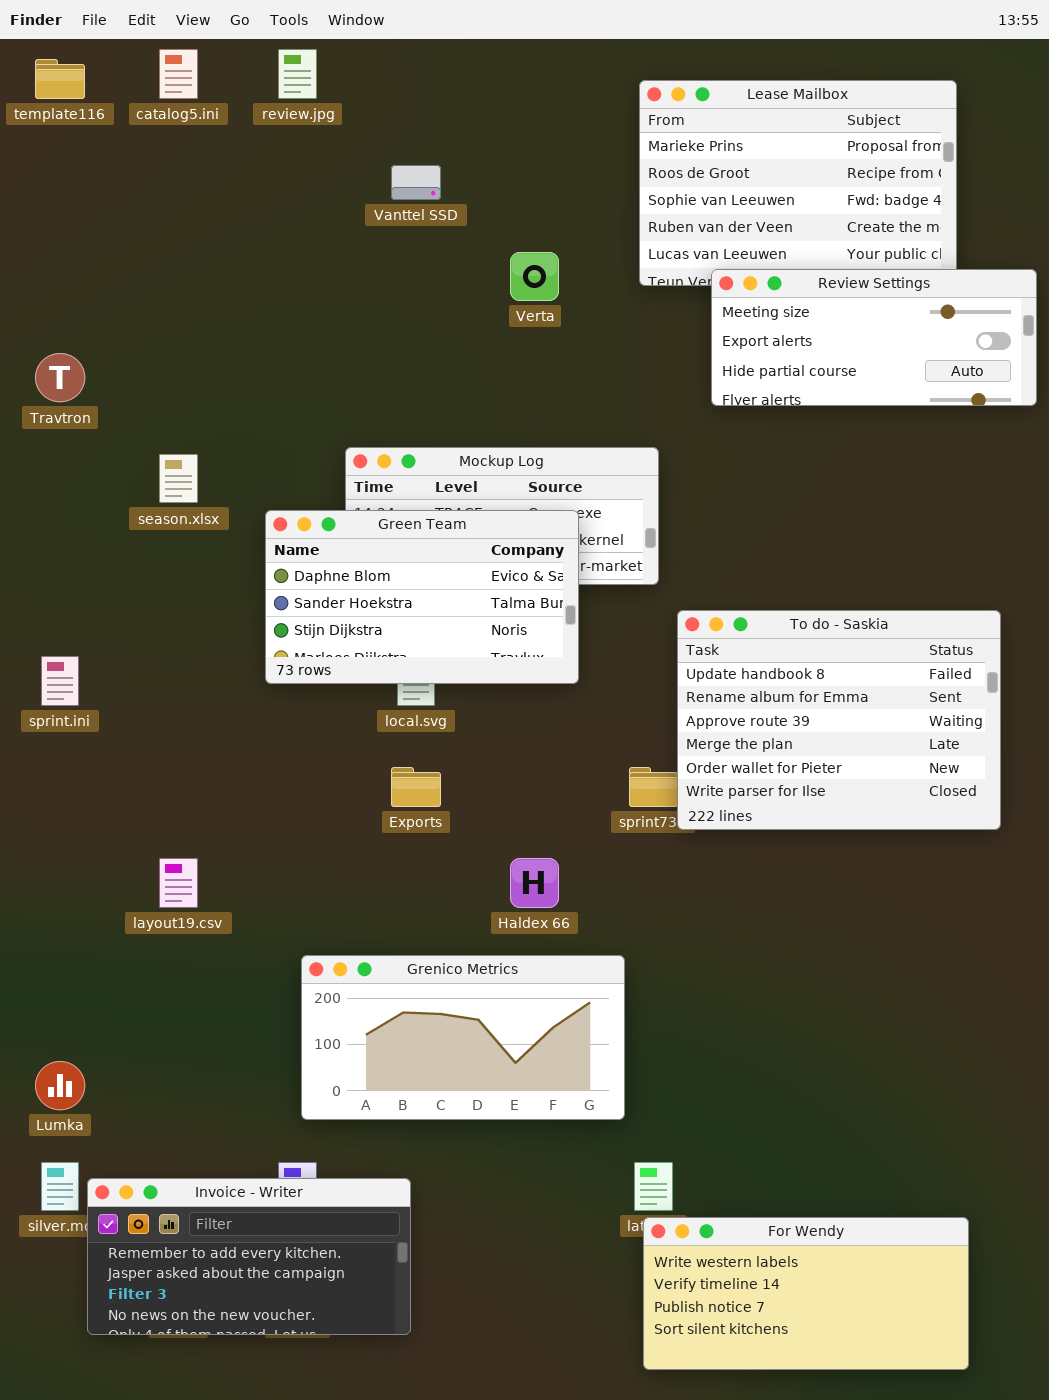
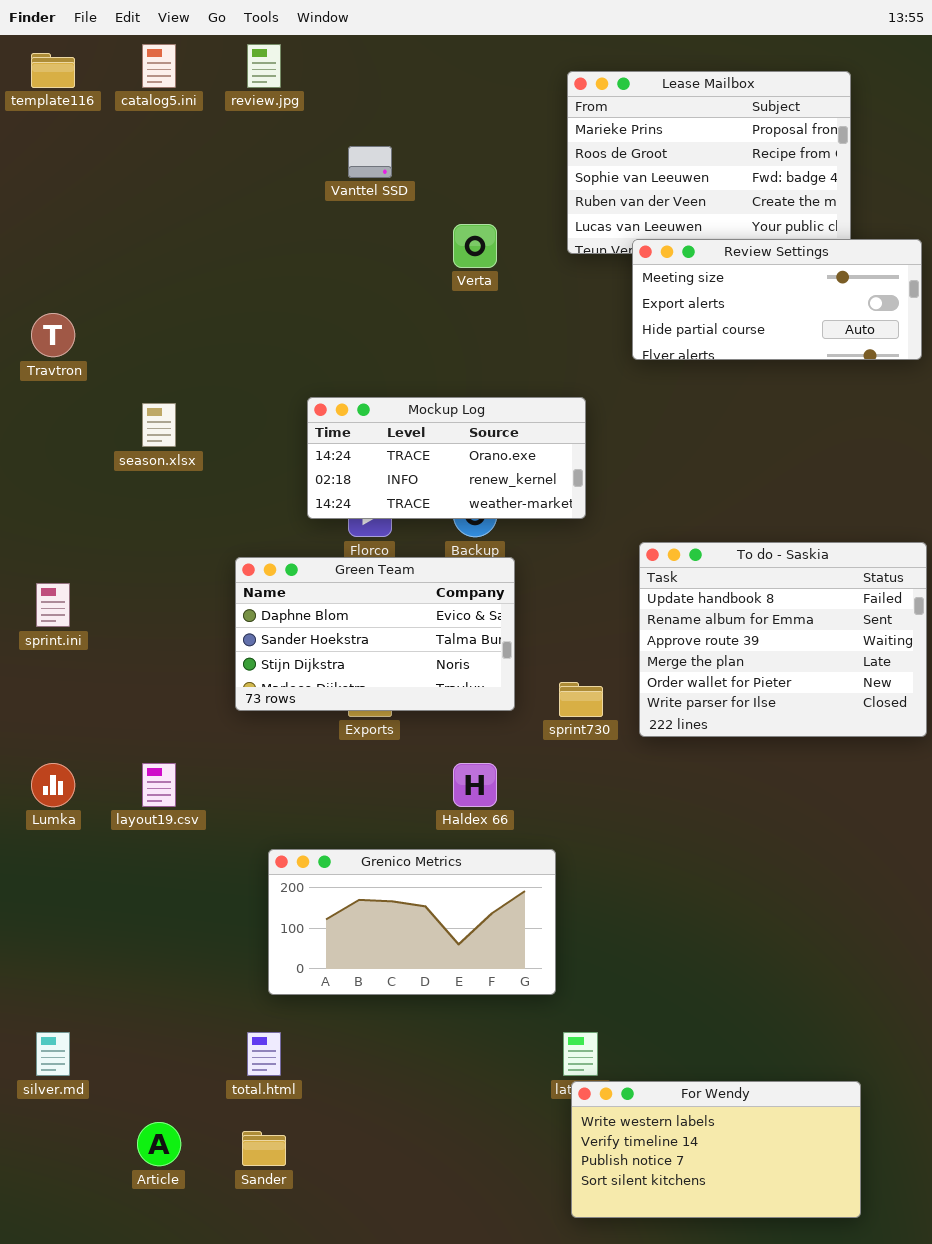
Green Team: [265,510,579,684] -> [235,557,515,711], moved
To do - Saskia: [677,610,1001,830] -> [639,542,927,737], moved
Lumka: [35,1061,85,1110] -> [31,763,75,807], moved
Invoice - Writer: [87,1178,411,1335] -> none, closed

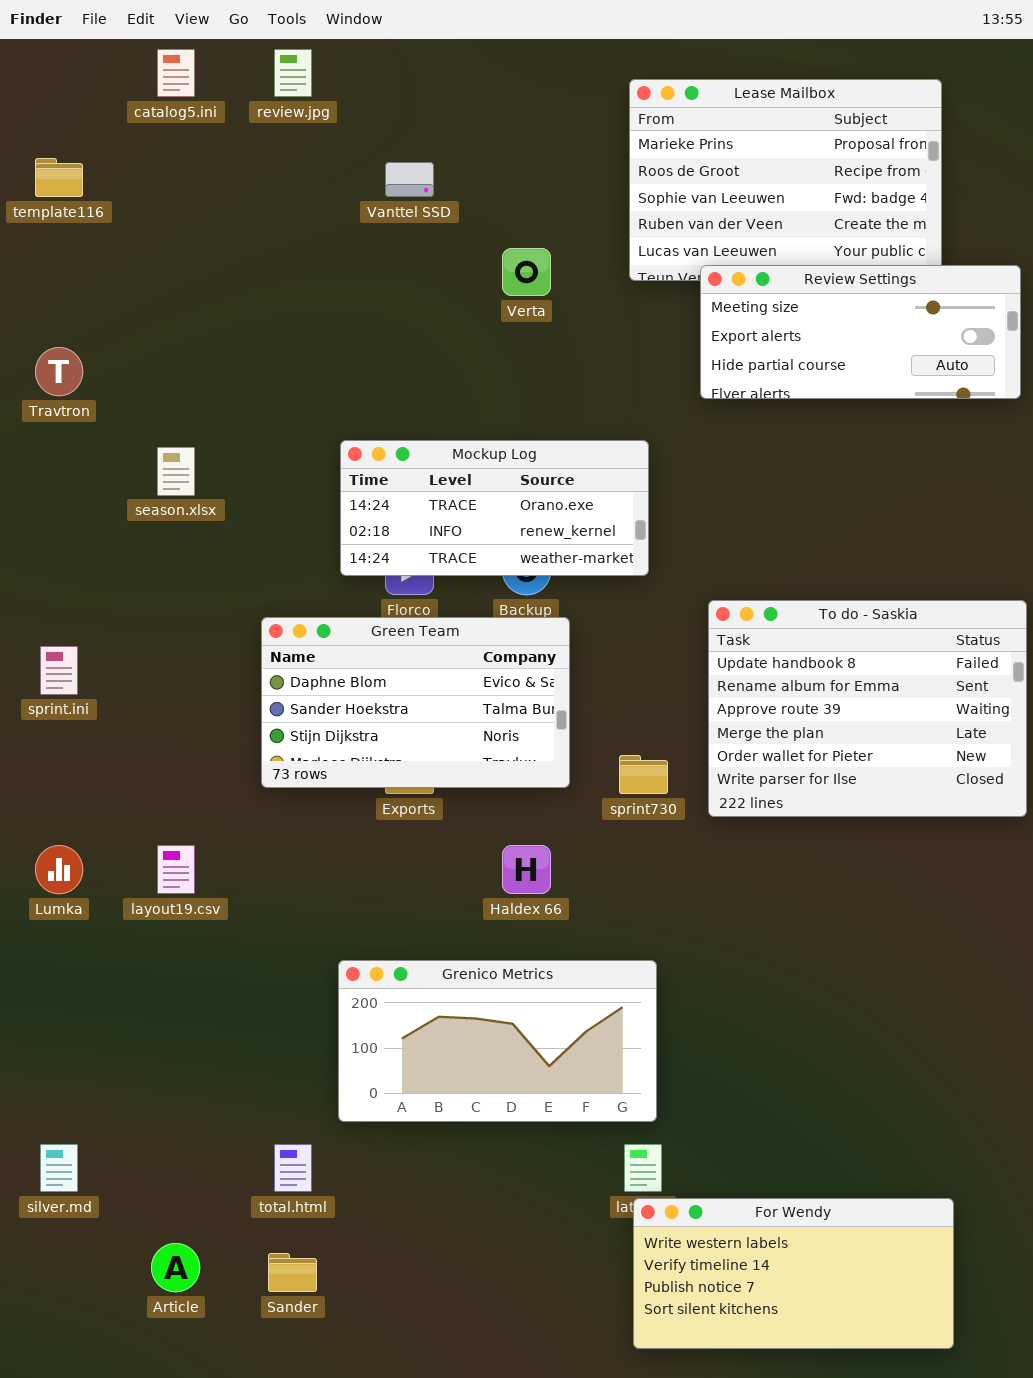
template116: [31,53,75,88] -> [35,158,83,197], moved
Grenico Metrics: [268,849,556,995] -> [338,960,657,1122], moved

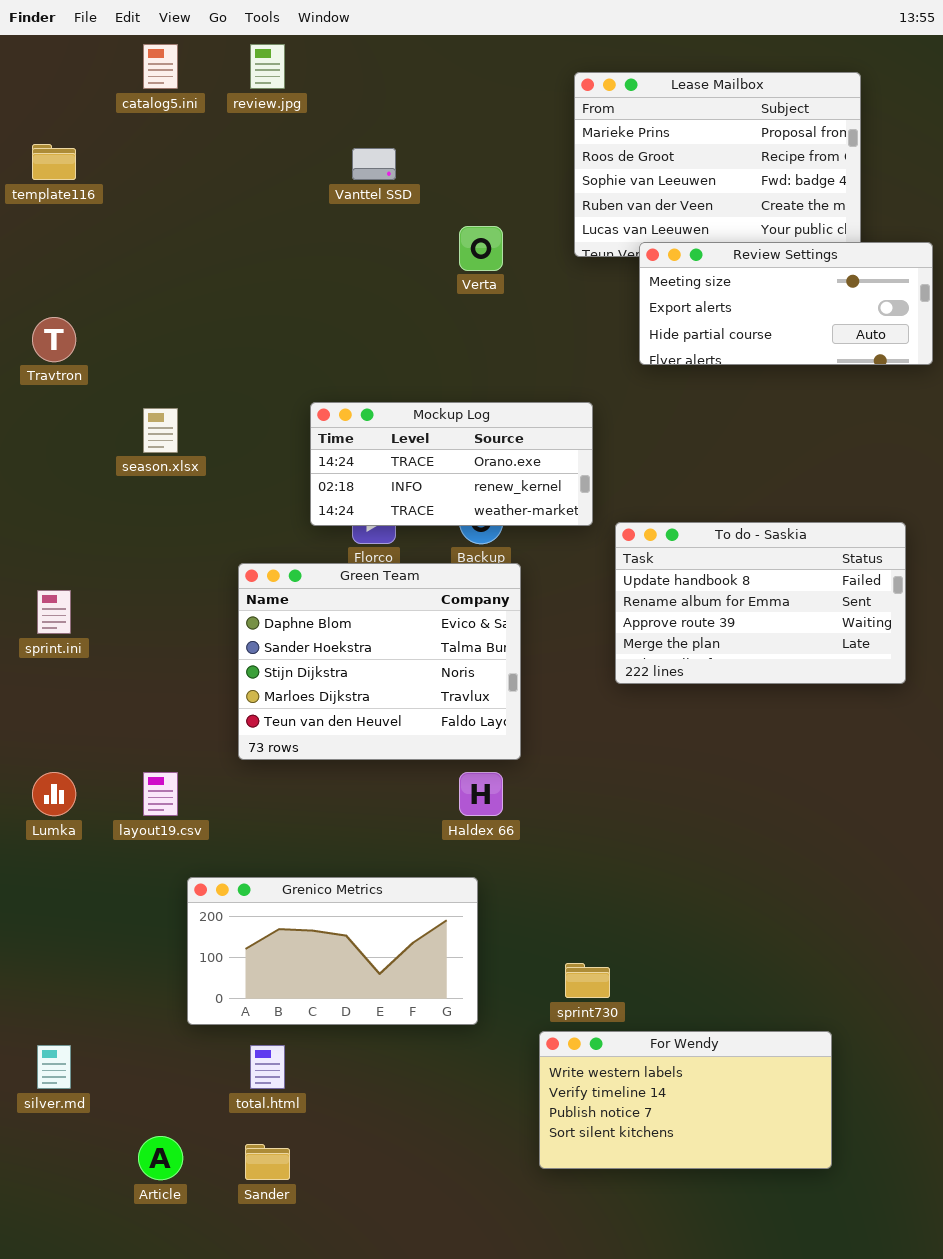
To do - Saskia: [708,600,1027,817] -> [615,522,906,684], moved, resized
Green Team: [261,617,570,788] -> [238,563,521,760], resized
sprint730: [619,755,668,794] -> [565,963,610,998], moved
Grenico Metrics: [338,960,657,1122] -> [187,877,478,1025], moved
For Wendy: [633,1198,954,1349] -> [539,1031,832,1169], moved

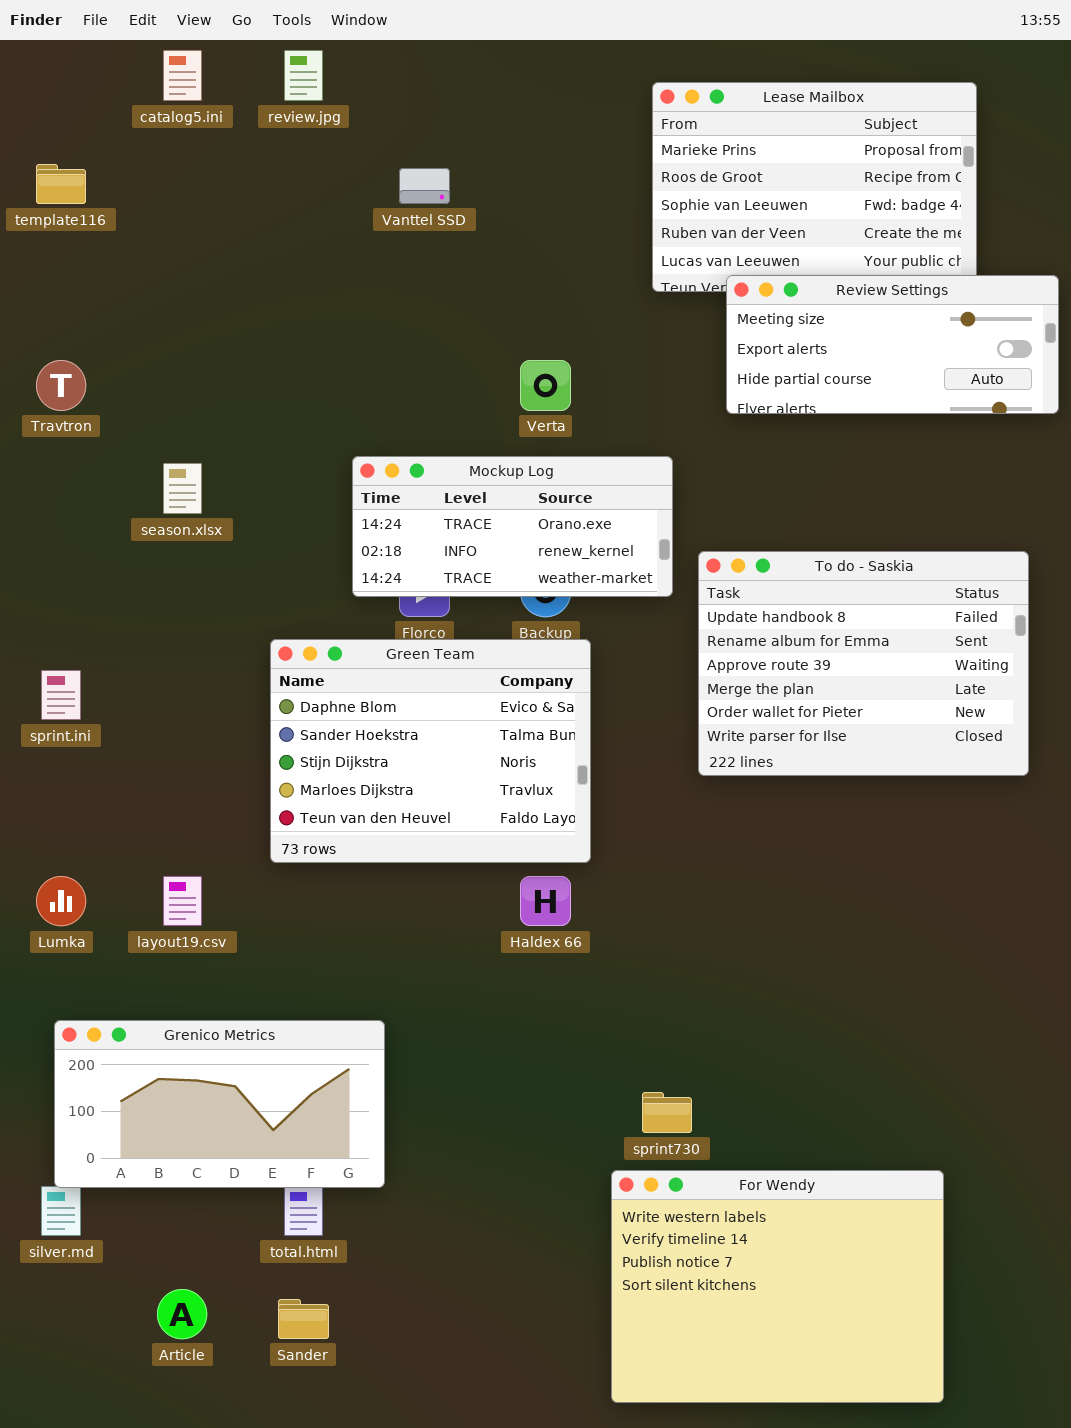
Verta: [459,226,503,271] -> [520,360,571,411], moved
To do - Saskia: [615,522,906,684] -> [698,551,1029,776], resized
Grenico Metrics: [187,877,478,1025] -> [54,1020,385,1188], moved
For Wendy: [539,1031,832,1169] -> [611,1170,944,1403], resized

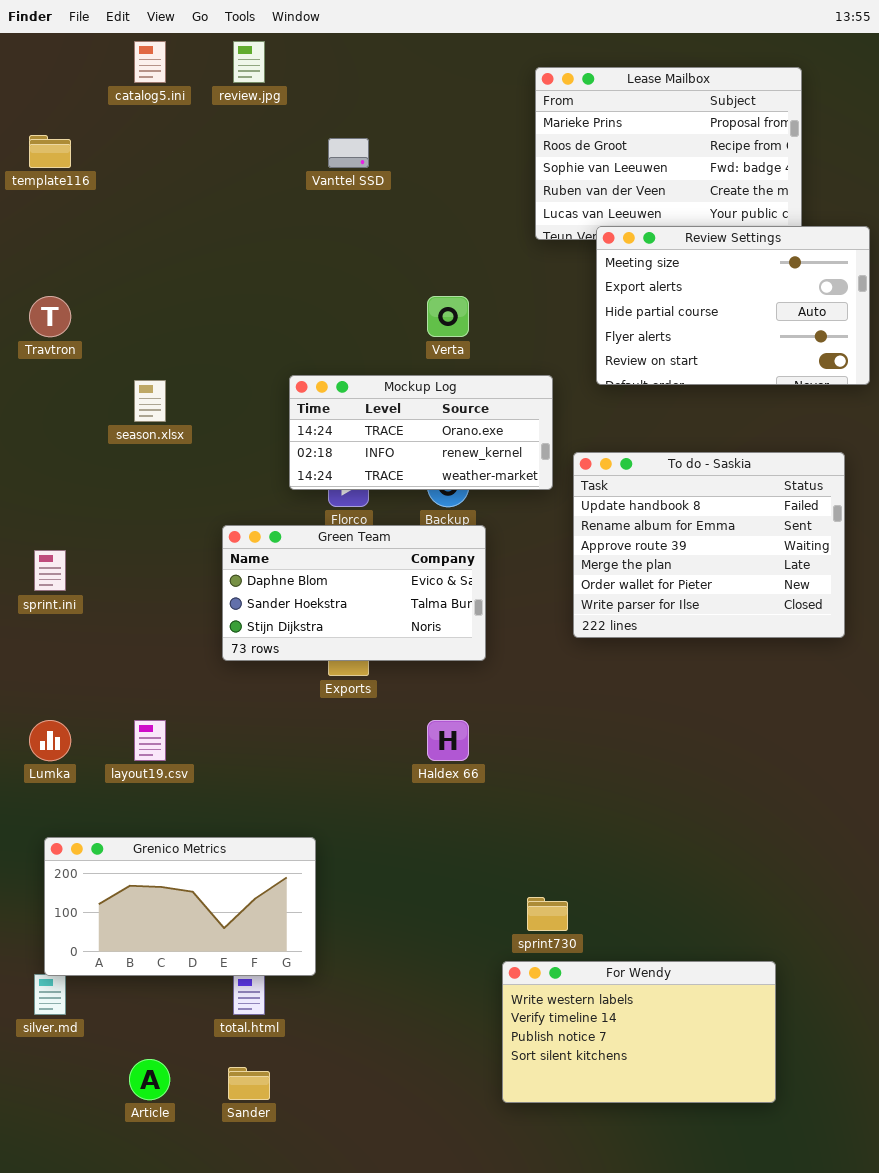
Review Settings: [726,275,1059,414] -> [596,226,870,385], resized
Green Team: [270,639,591,863] -> [222,525,486,661], resized
For Wendy: [611,1170,944,1403] -> [502,961,776,1103], resized

